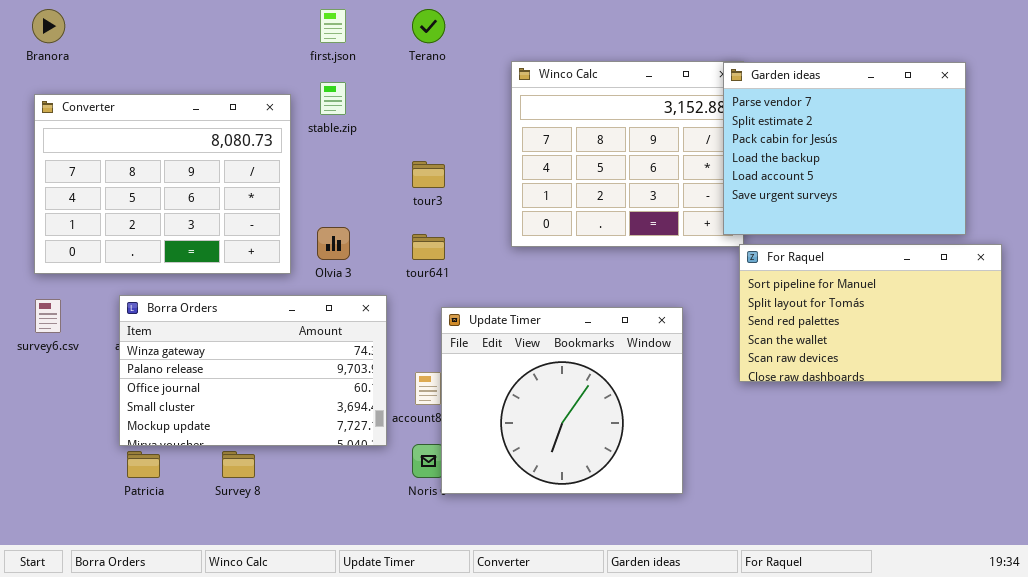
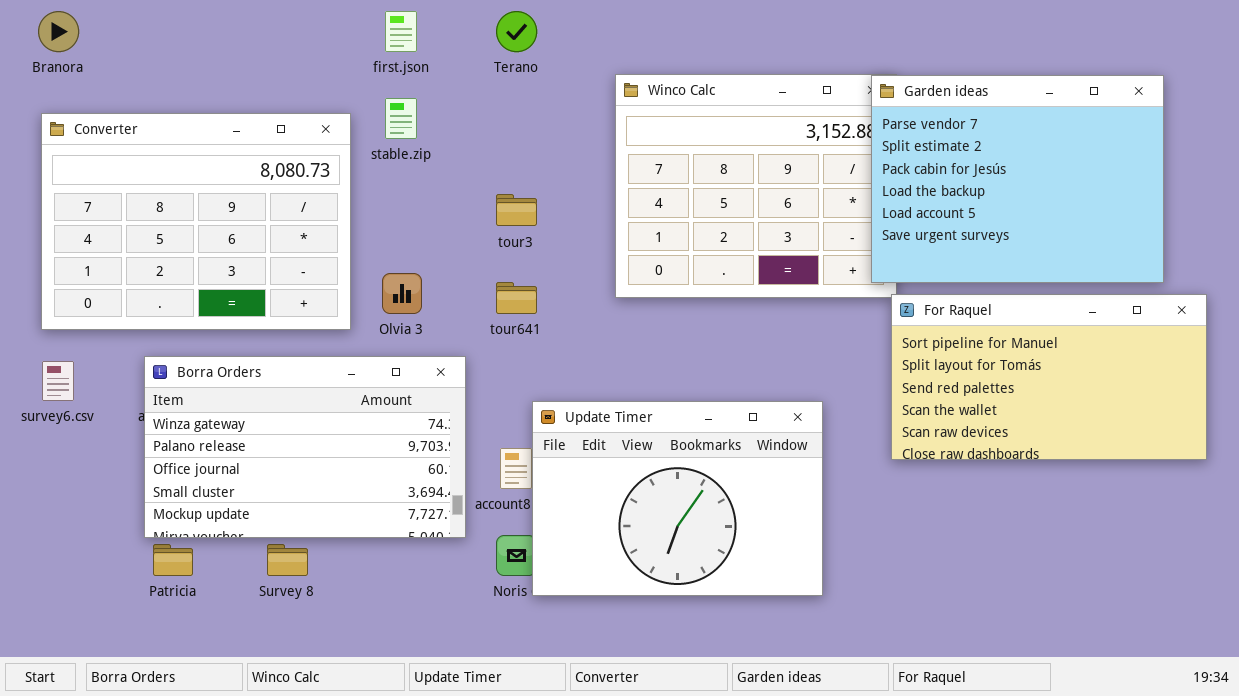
Update Timer: [441,307,683,494] -> [532,401,823,596], resized

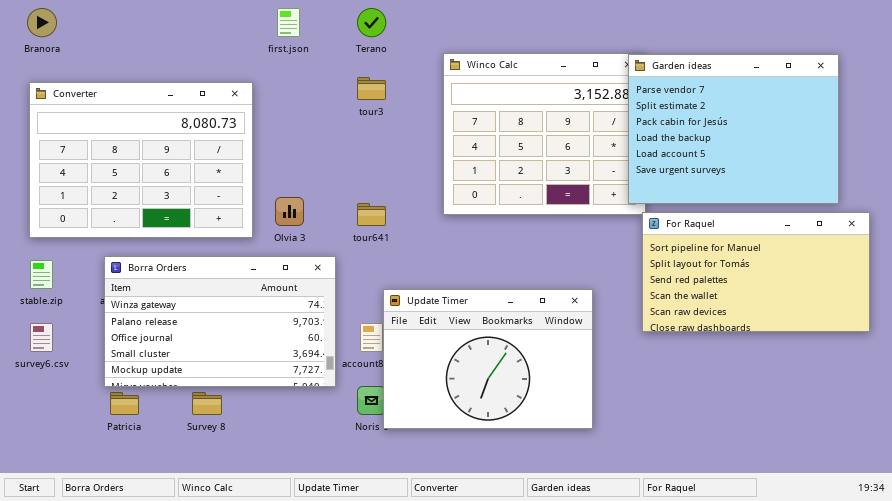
stable.zip: [385,98,417,139] -> [30,260,53,289], moved
tour3: [496,194,537,226] -> [357,77,386,100], moved
survey6.csv: [42,361,74,401] -> [30,323,53,352], moved

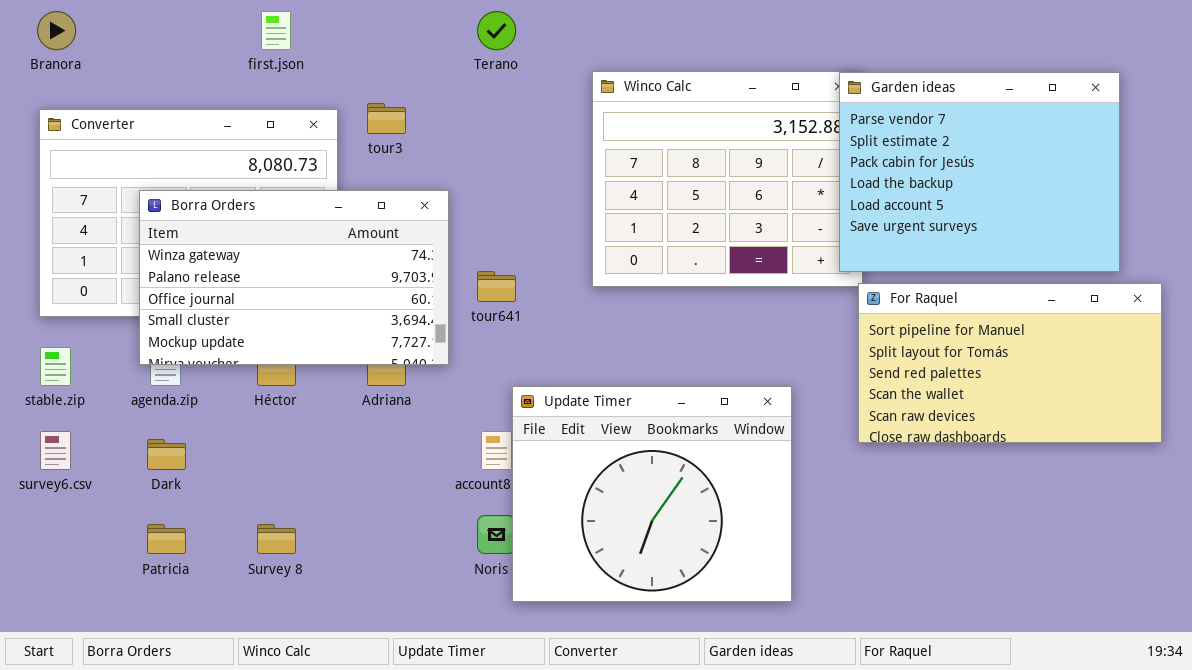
first.json: [277,8,300,37] -> [261,11,291,50], moved
tour3: [357,77,386,100] -> [367,103,406,134], moved
Borra Orders: [104,256,336,387] -> [139,190,449,365], moved
Update Timer: [383,289,593,429] -> [512,386,792,602], resized

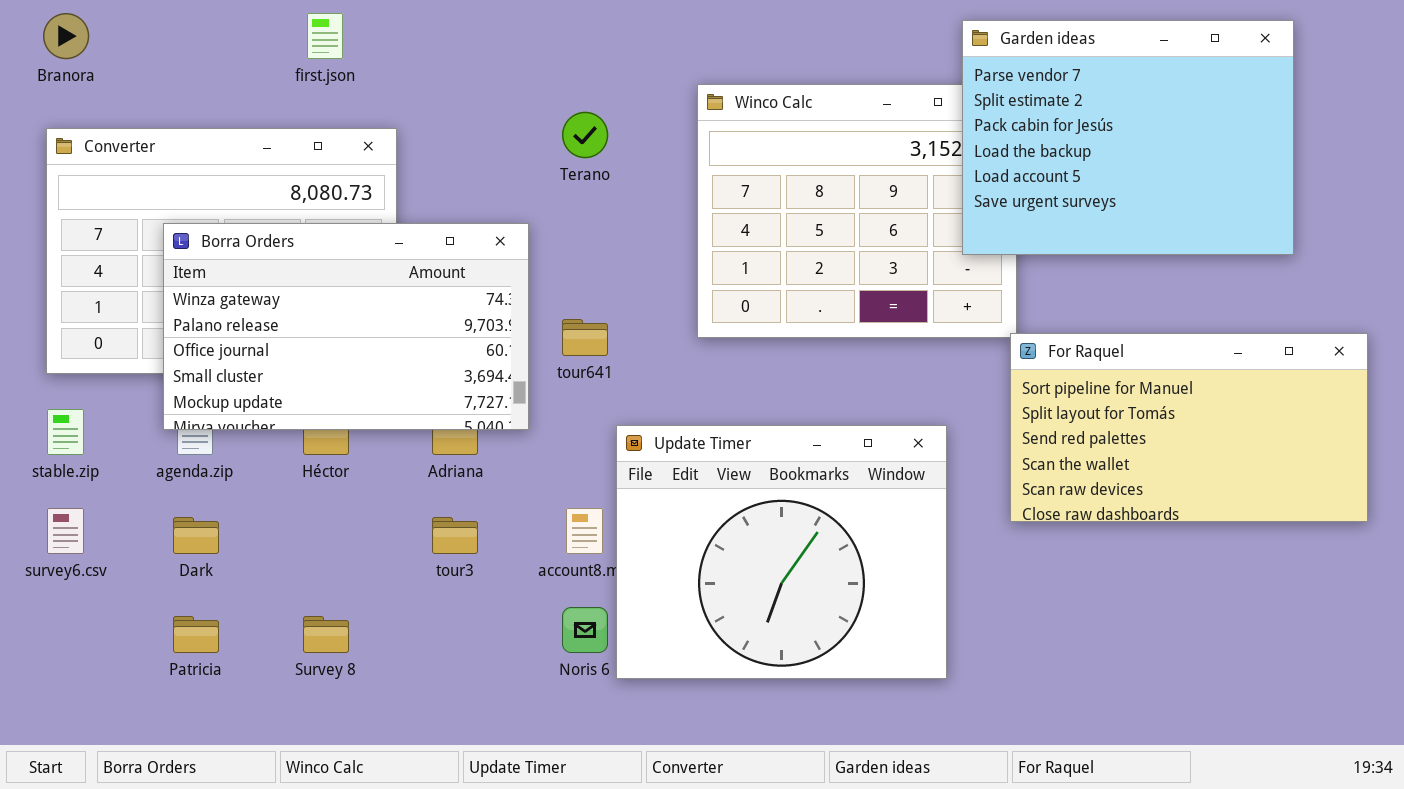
Terano: [477,11,516,50] -> [562,112,608,158], moved
Garden ideas: [839,72,1120,272] -> [962,20,1294,255], moved
tour3: [367,103,406,134] -> [432,517,478,554], moved
Update Timer: [512,386,792,602] -> [616,425,947,679], moved

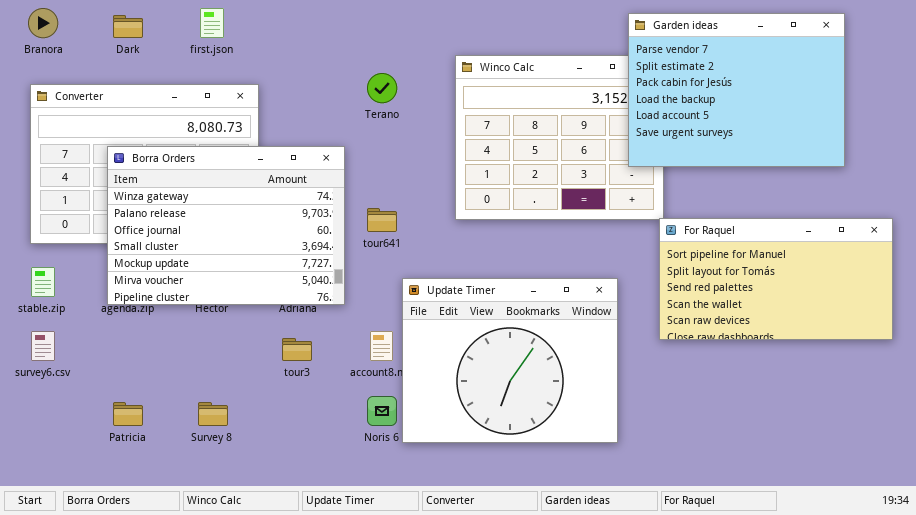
Borra Orders: [163,223,529,430] -> [107,146,345,305], resized
Dark: [173,517,219,554] -> [113,15,143,38], moved

